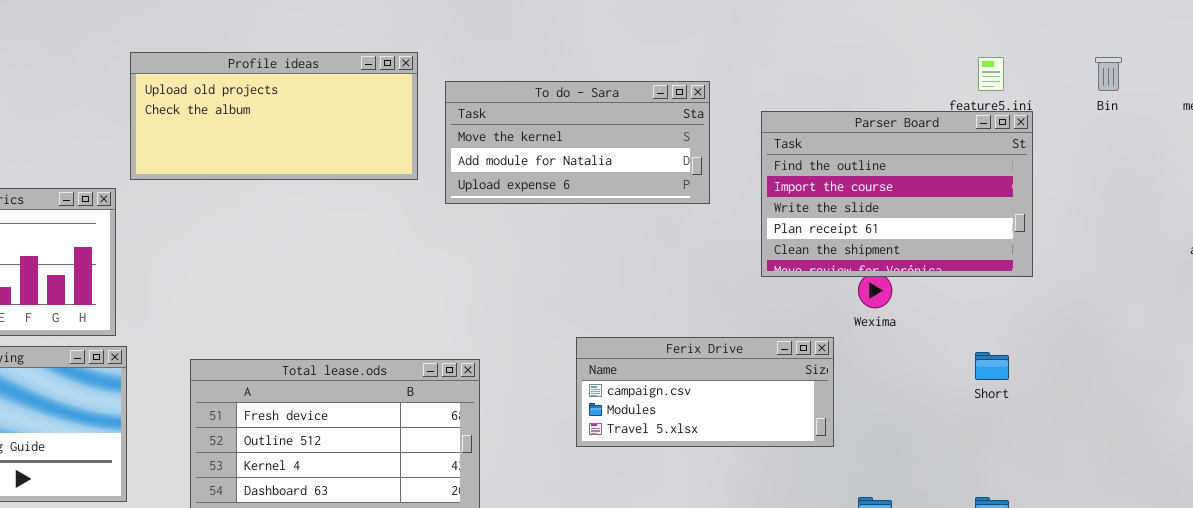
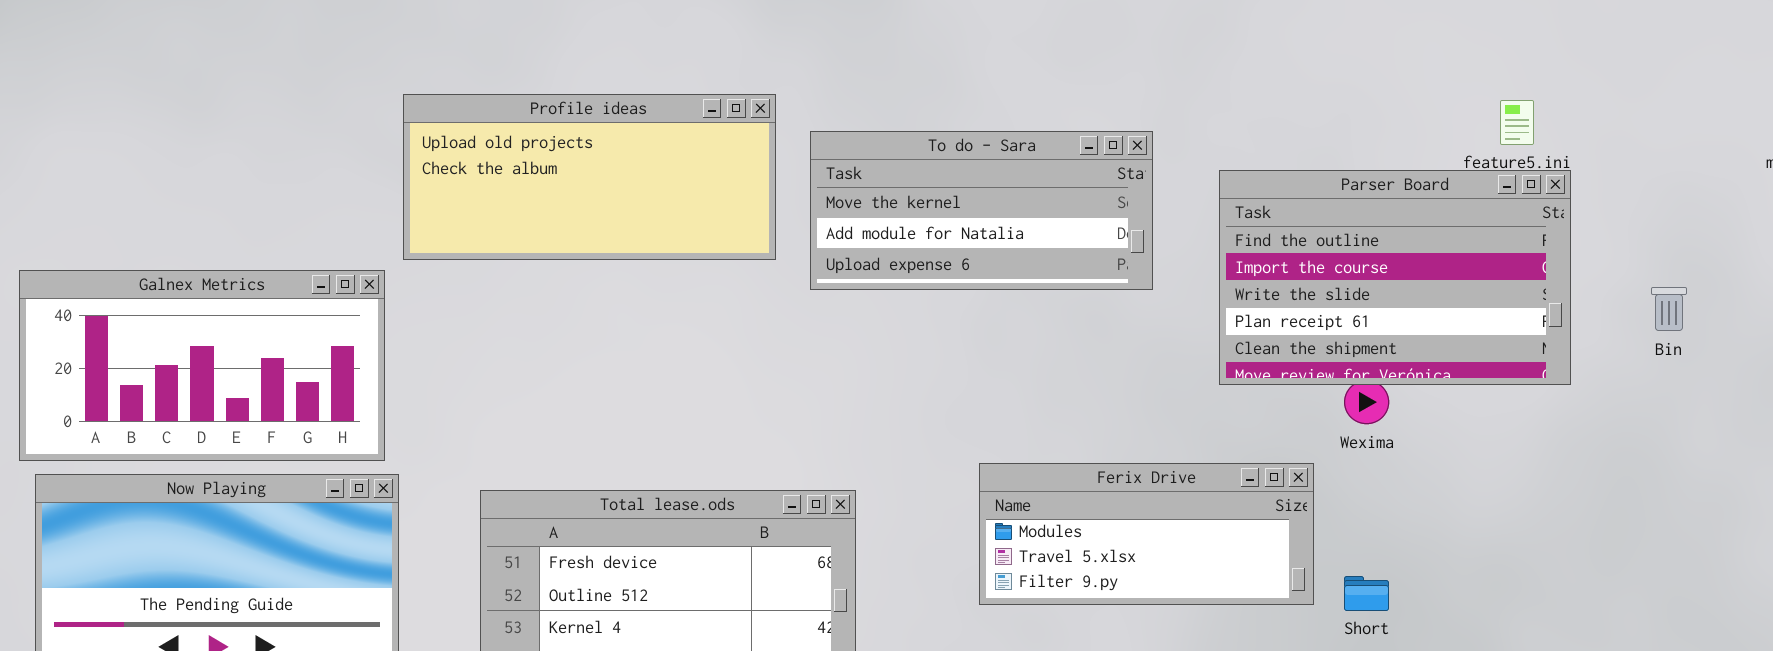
Bin: [1095,57,1122,91] -> [1651,287,1687,331], moved
Ferix Drive: [576,337,834,447] -> [979,463,1314,605], scrolled down 1 row
Short: [975,352,1009,380] -> [1344,576,1389,611], moved

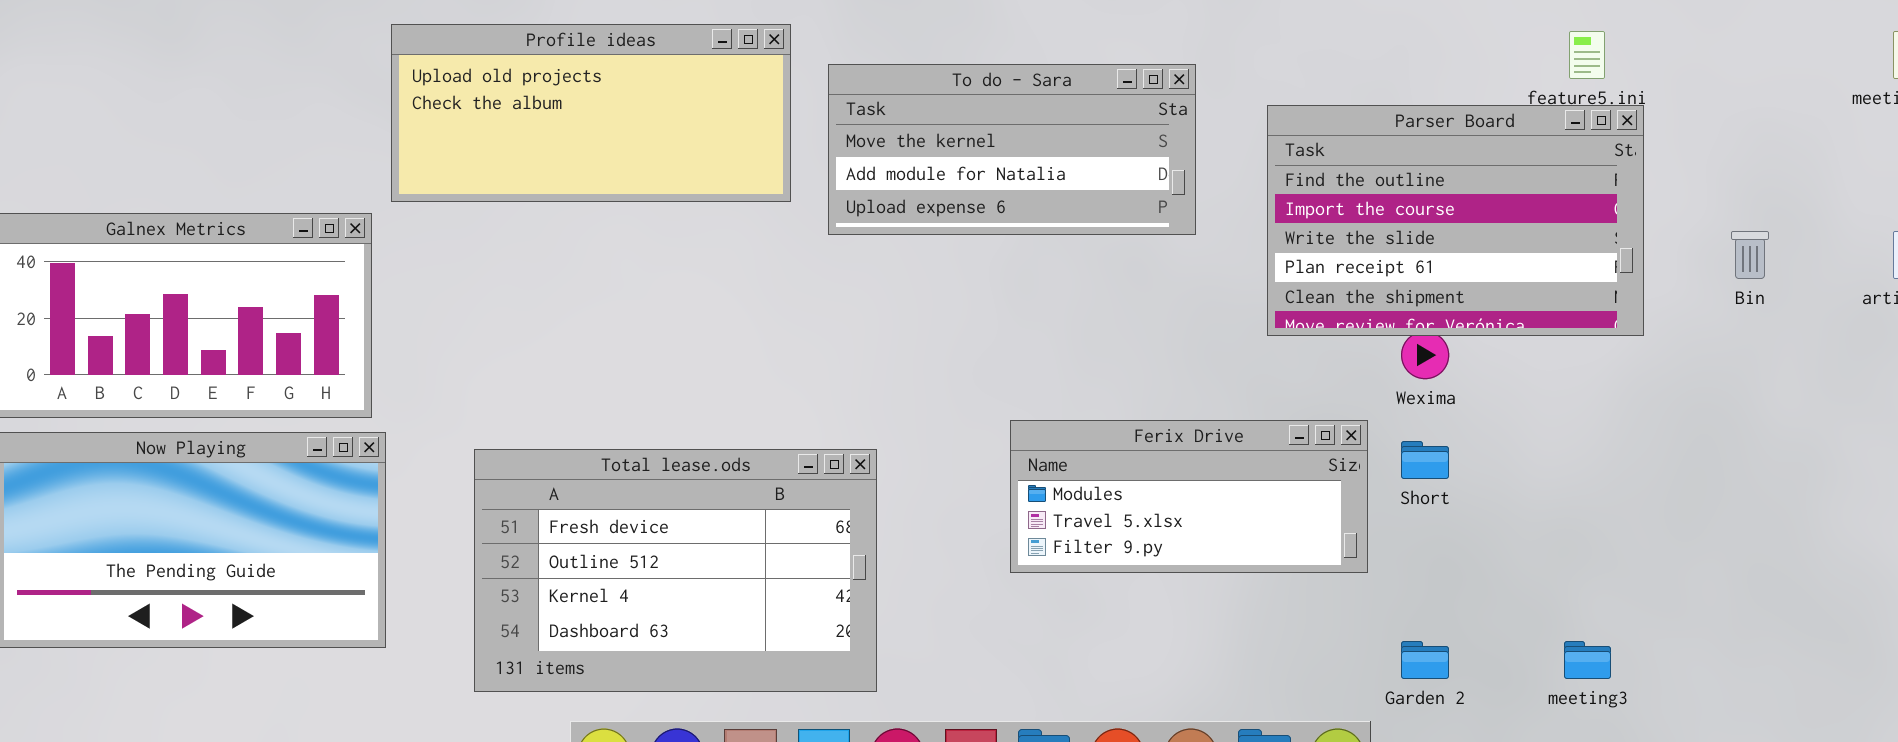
Short: [1344,576,1389,611] -> [1401,441,1449,479], moved

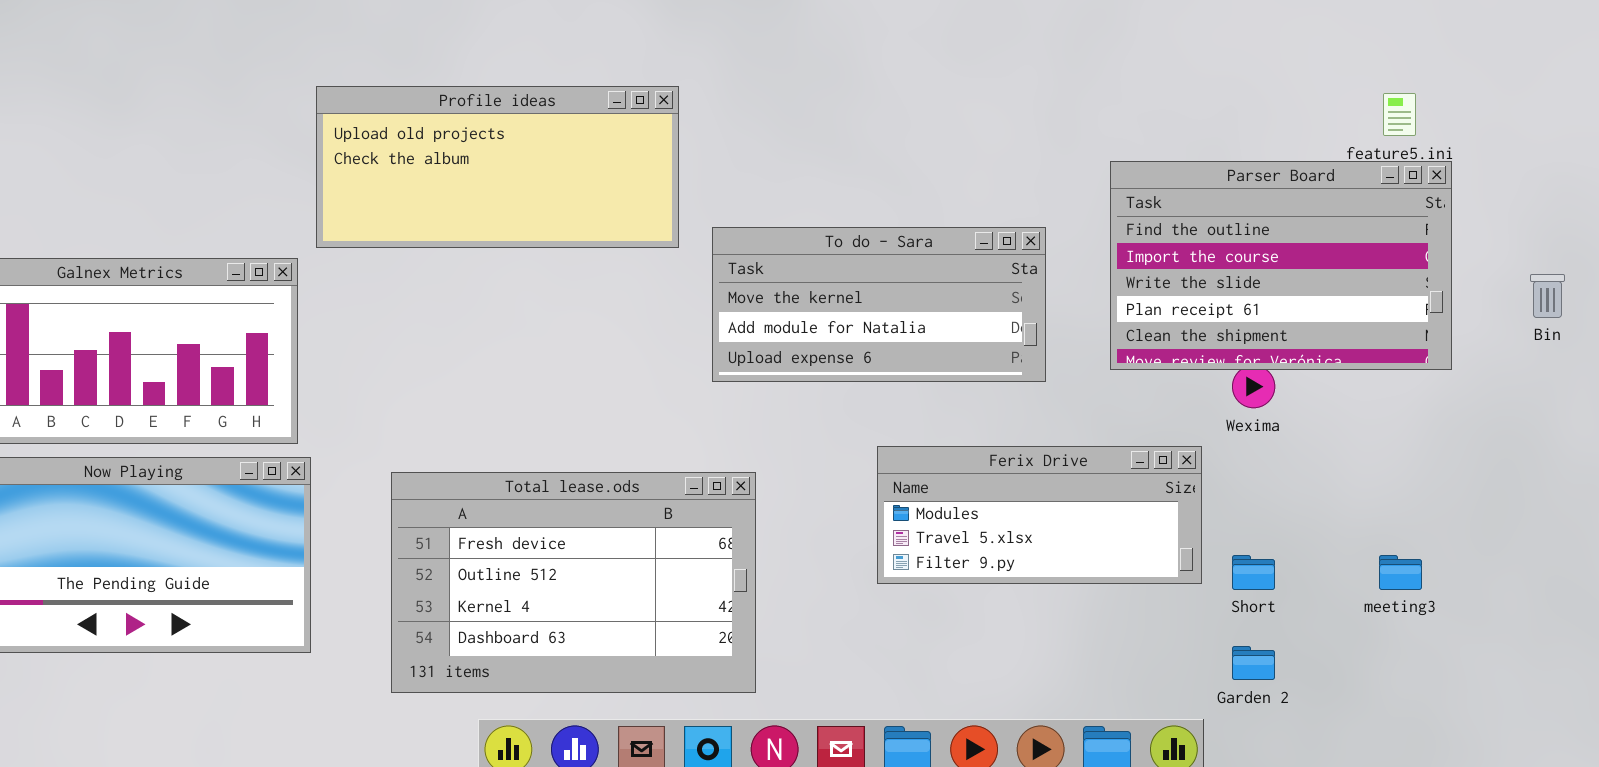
To do - Sara: [828,64,1196,235] -> [712,227,1046,382], moved
Short: [1401,441,1449,479] -> [1232,555,1275,590], moved
meeting3: [1564,641,1611,679] -> [1379,555,1422,590], moved

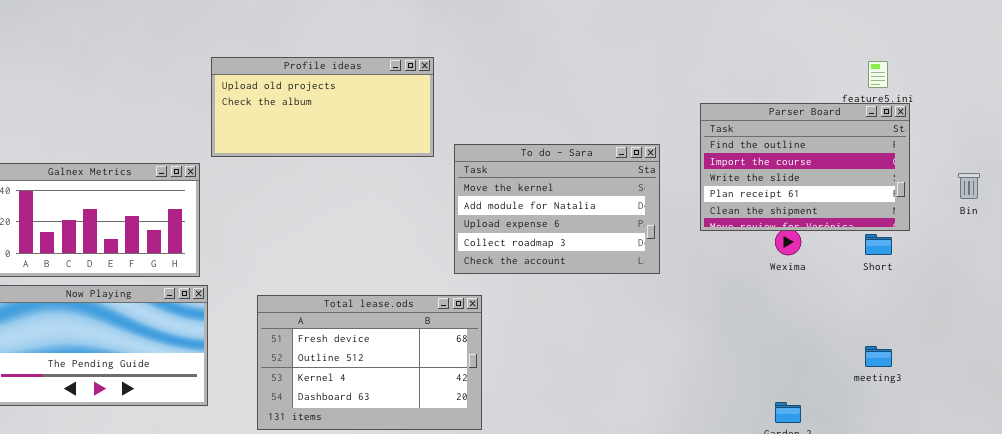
To do - Sara: [712,227,1046,382] -> [454,144,660,274], resized
Ferix Drive: [877,446,1202,584] -> none, closed
Short: [1232,555,1275,590] -> [865,234,892,255], moved

